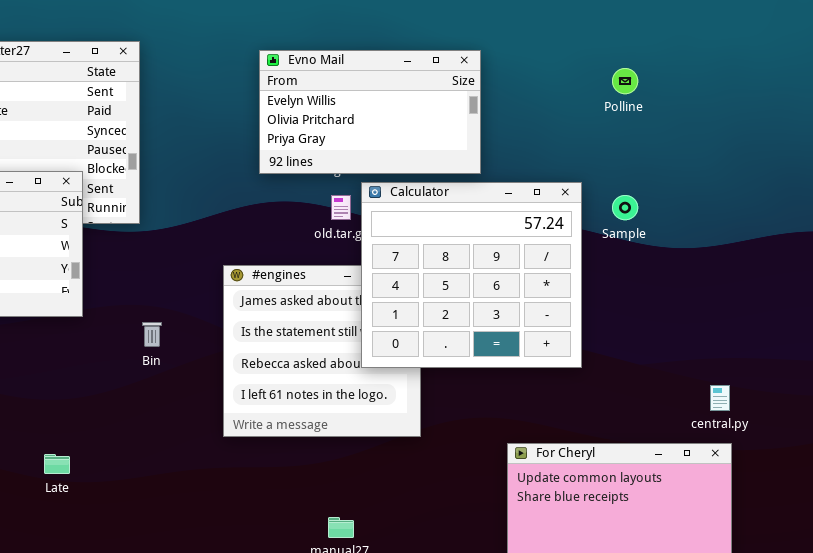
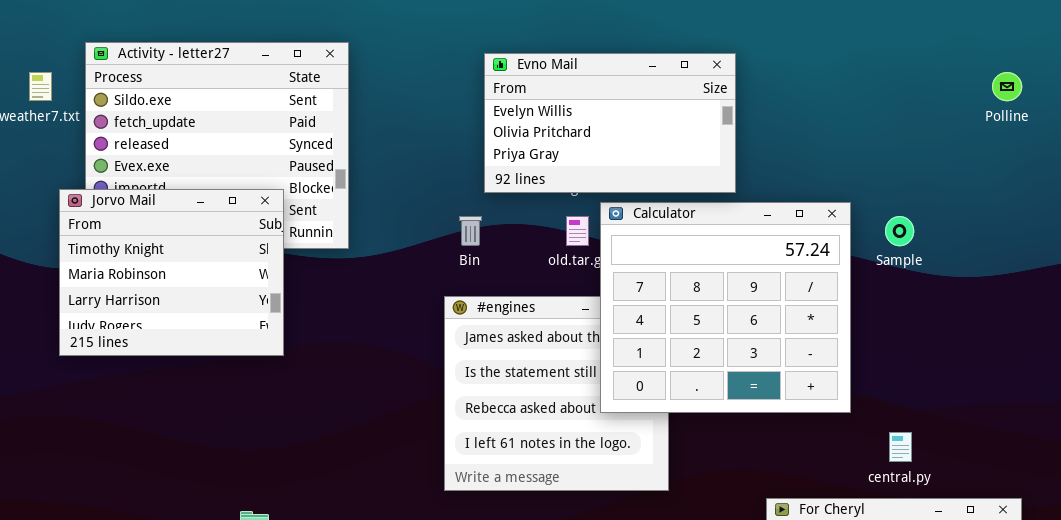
Polline: [612,68,638,94] -> [992,72,1022,101], moved
Bin: [142,322,162,347] -> [459,216,482,246], moved
central.py: [710,385,730,411] -> [889,432,912,462], moved

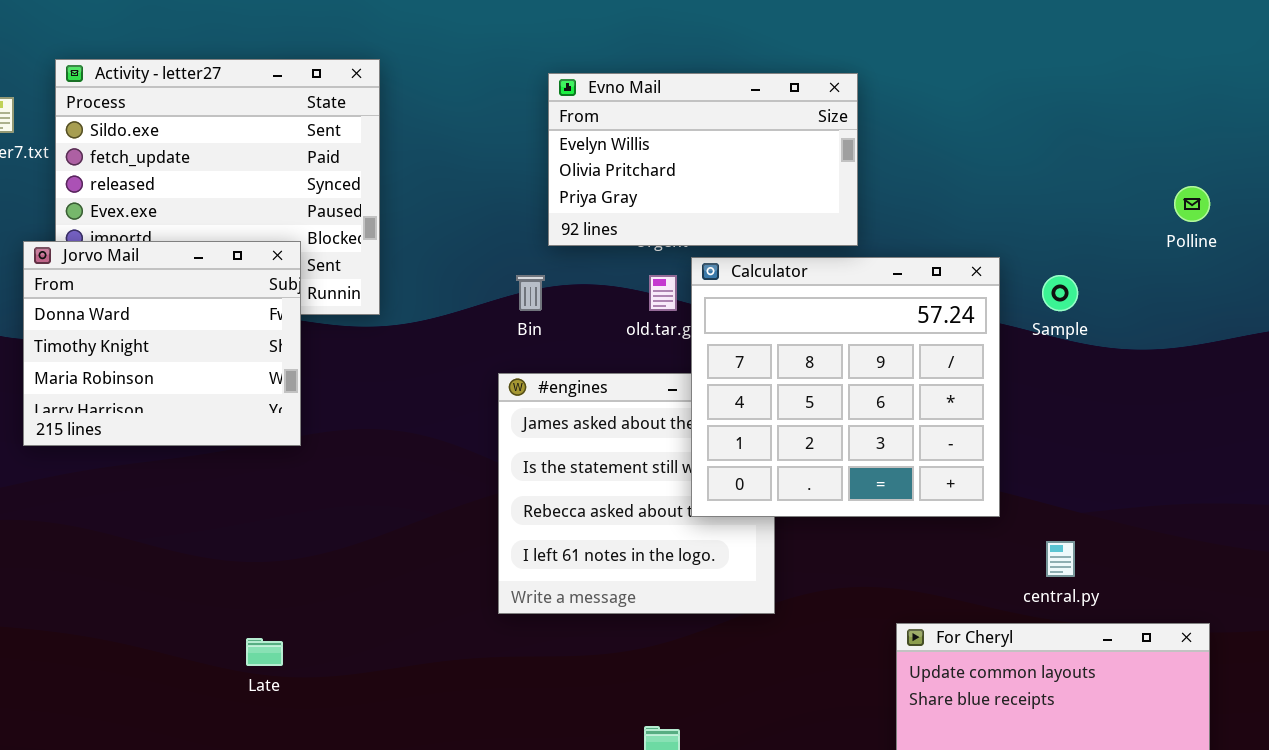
Polline: [992,72,1022,101] -> [1174,186,1210,222], moved
Jorvo Mail: [59,189,284,356] -> [23,241,301,446], scrolled up 1 row

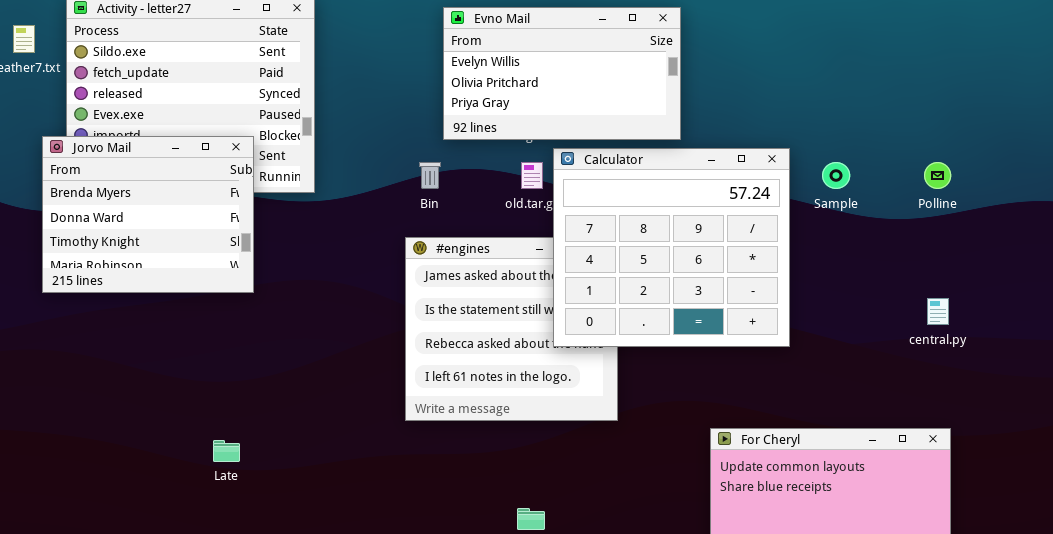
Polline: [1174,186,1210,222] -> [924,162,951,189], moved
Jorvo Mail: [23,241,301,446] -> [42,136,254,293], scrolled up 1 row
central.py: [1046,541,1075,577] -> [927,298,949,325], moved

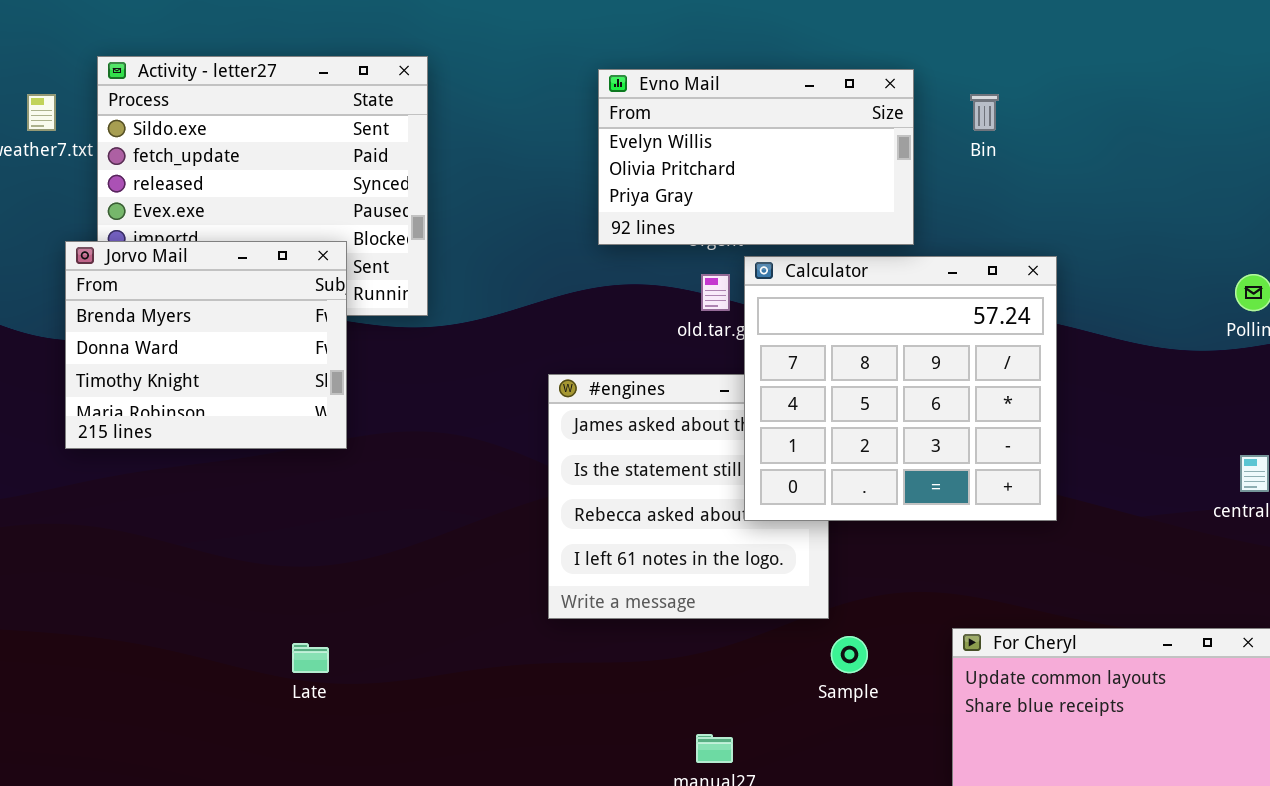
Bin: [419,162,441,189] -> [970,94,999,131], moved
Sample: [822,162,850,189] -> [831,636,868,673], moved

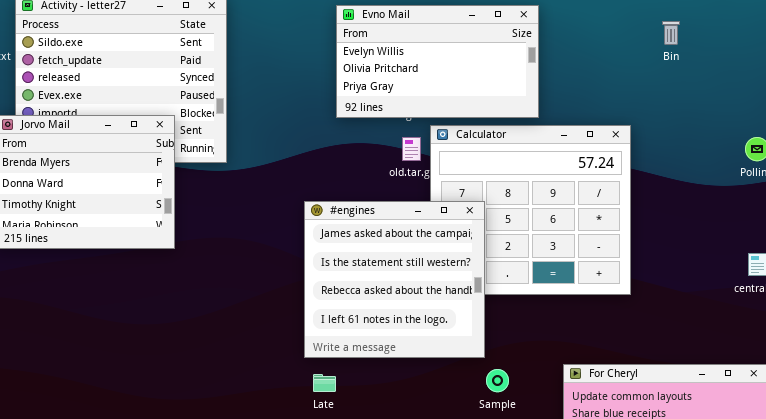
Bin: [970,94,999,131] -> [662,21,680,45], moved
#engines: [548,374,829,619] -> [304,201,485,358], raised
Late: [292,643,329,673] -> [313,374,336,392], moved

